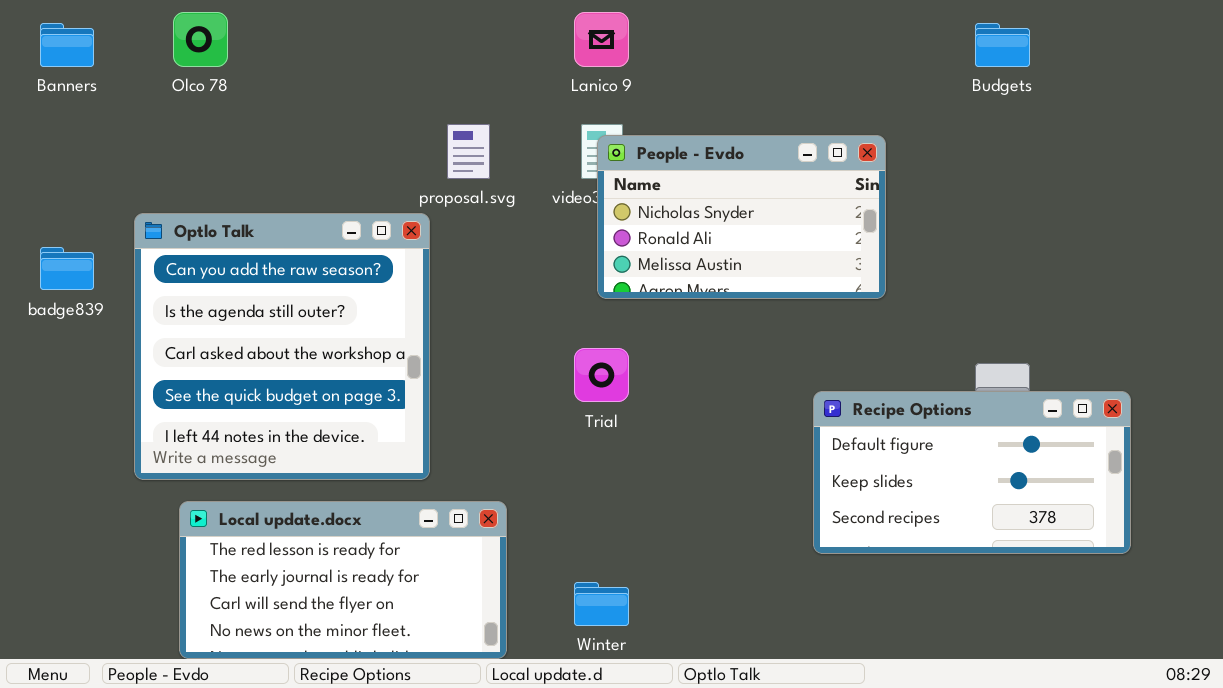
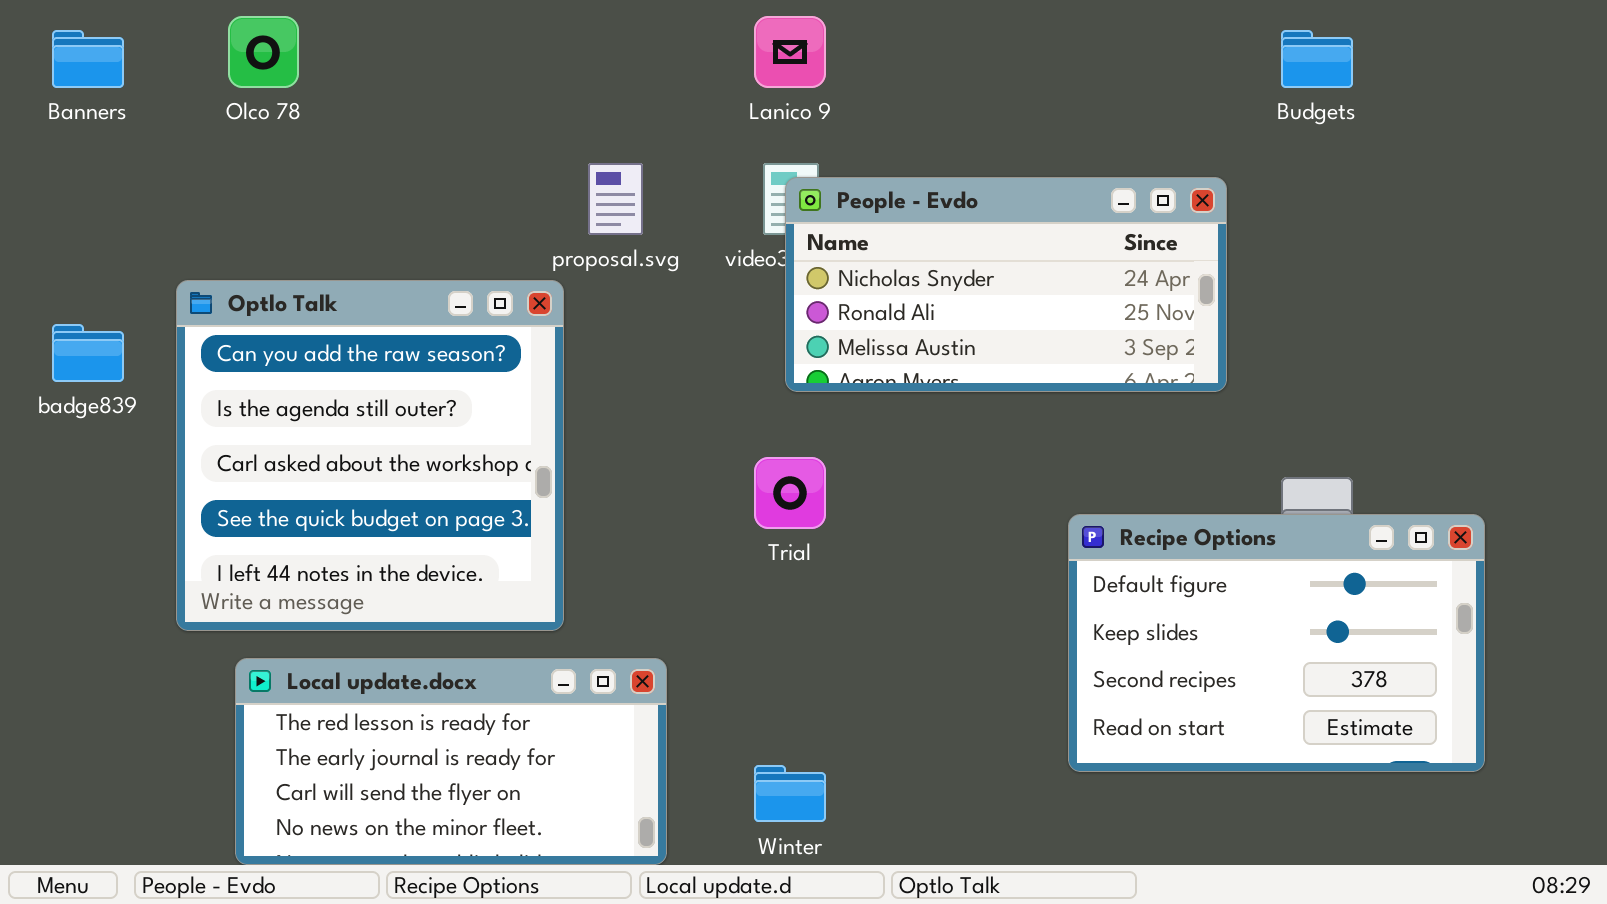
People - Evdo: [597,135,886,299] -> [785,177,1227,392], resized
Recipe Options: [813,391,1131,554] -> [1068,514,1485,772], resized

